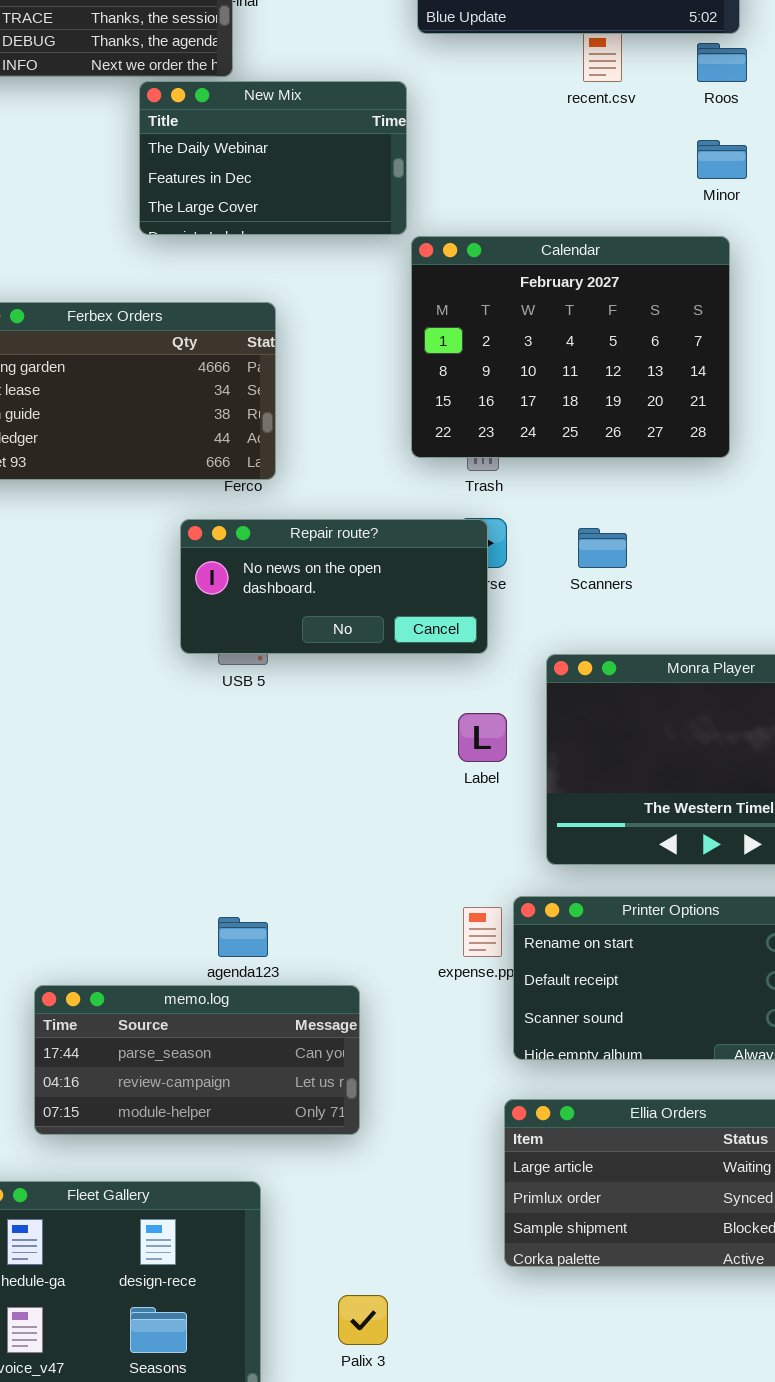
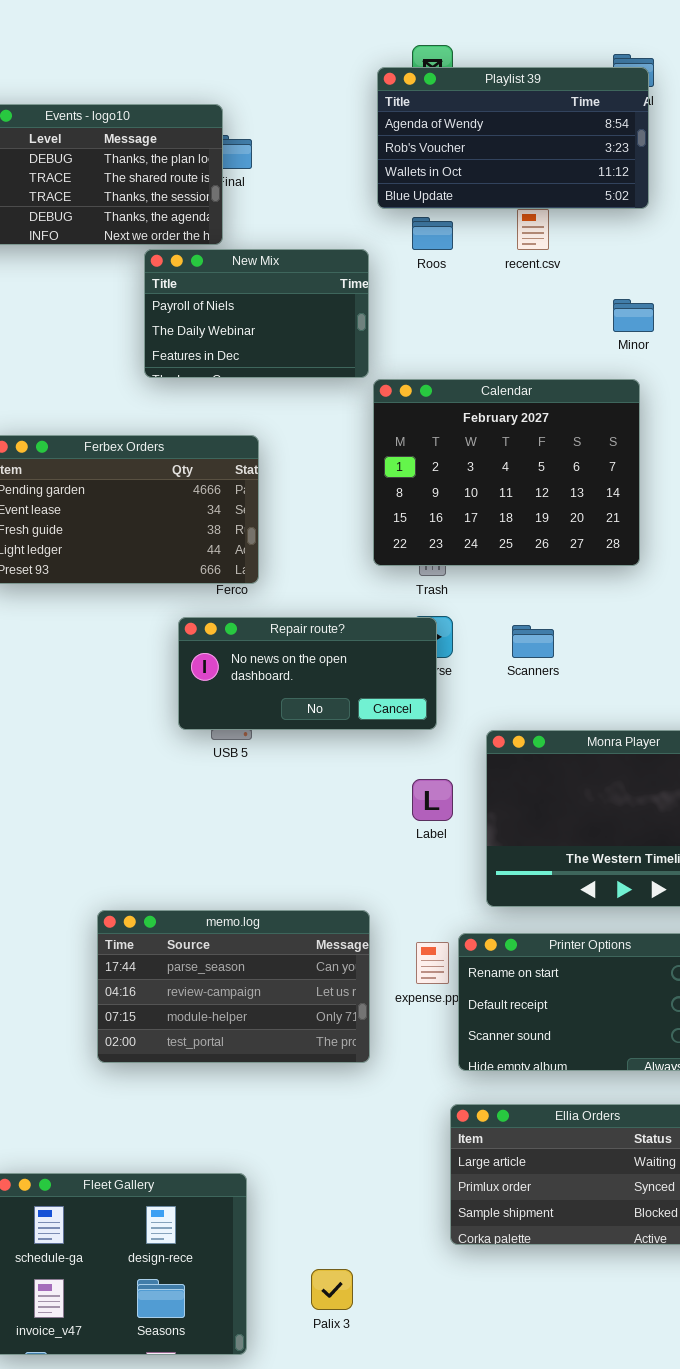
Roos: [697,43,747,82] -> [412,217,453,250], moved
New Mix: [139,81,407,235] -> [144,249,369,378], scrolled up 1 row
memo.log: [34,985,360,1135] -> [97,910,370,1063], moved, resized

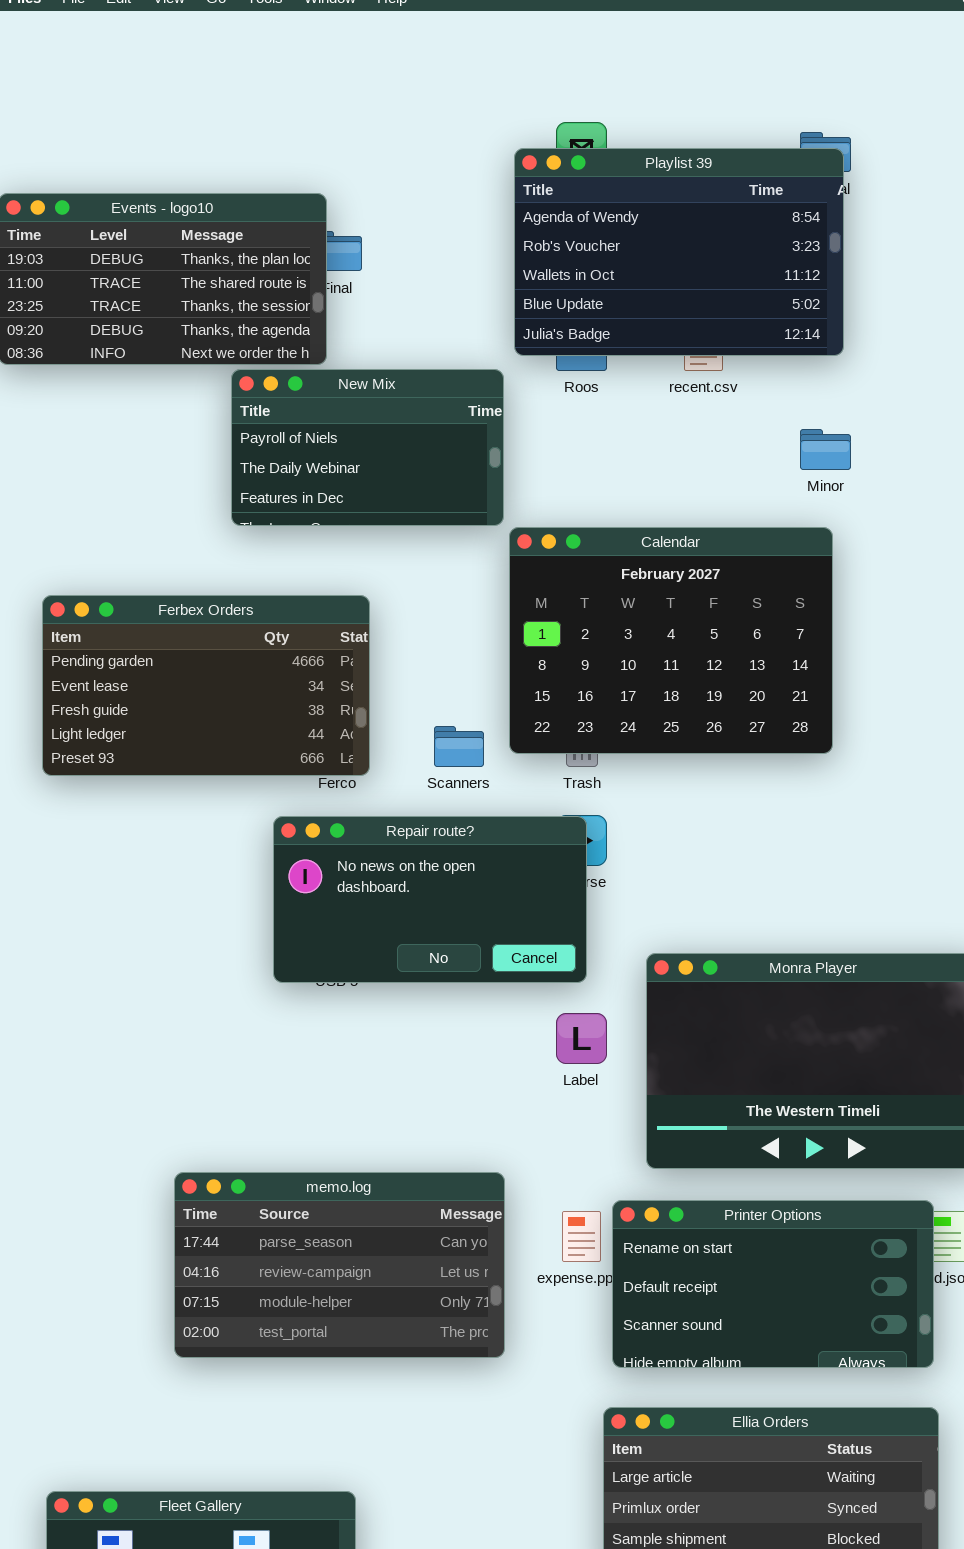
Playlist 39: [377,67,649,209] -> [514,148,844,356], resized
Repair route?: [178,617,437,730] -> [273,816,587,983], resized
Scanners: [512,625,554,658] -> [434,726,484,767], moved

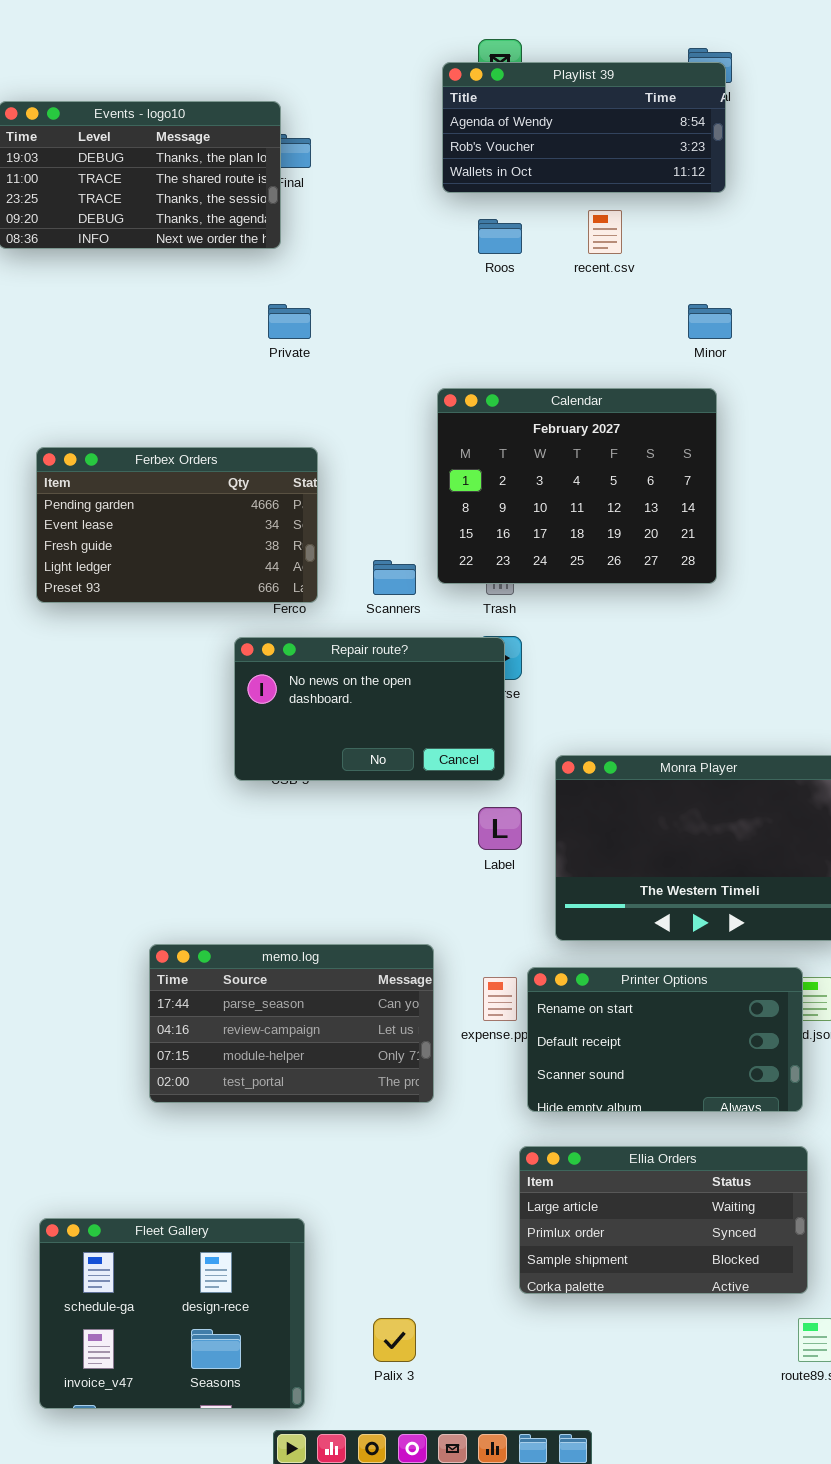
Playlist 39: [514,148,844,356] -> [442,62,726,193], resized
New Mix: [231,369,504,526] -> none, closed

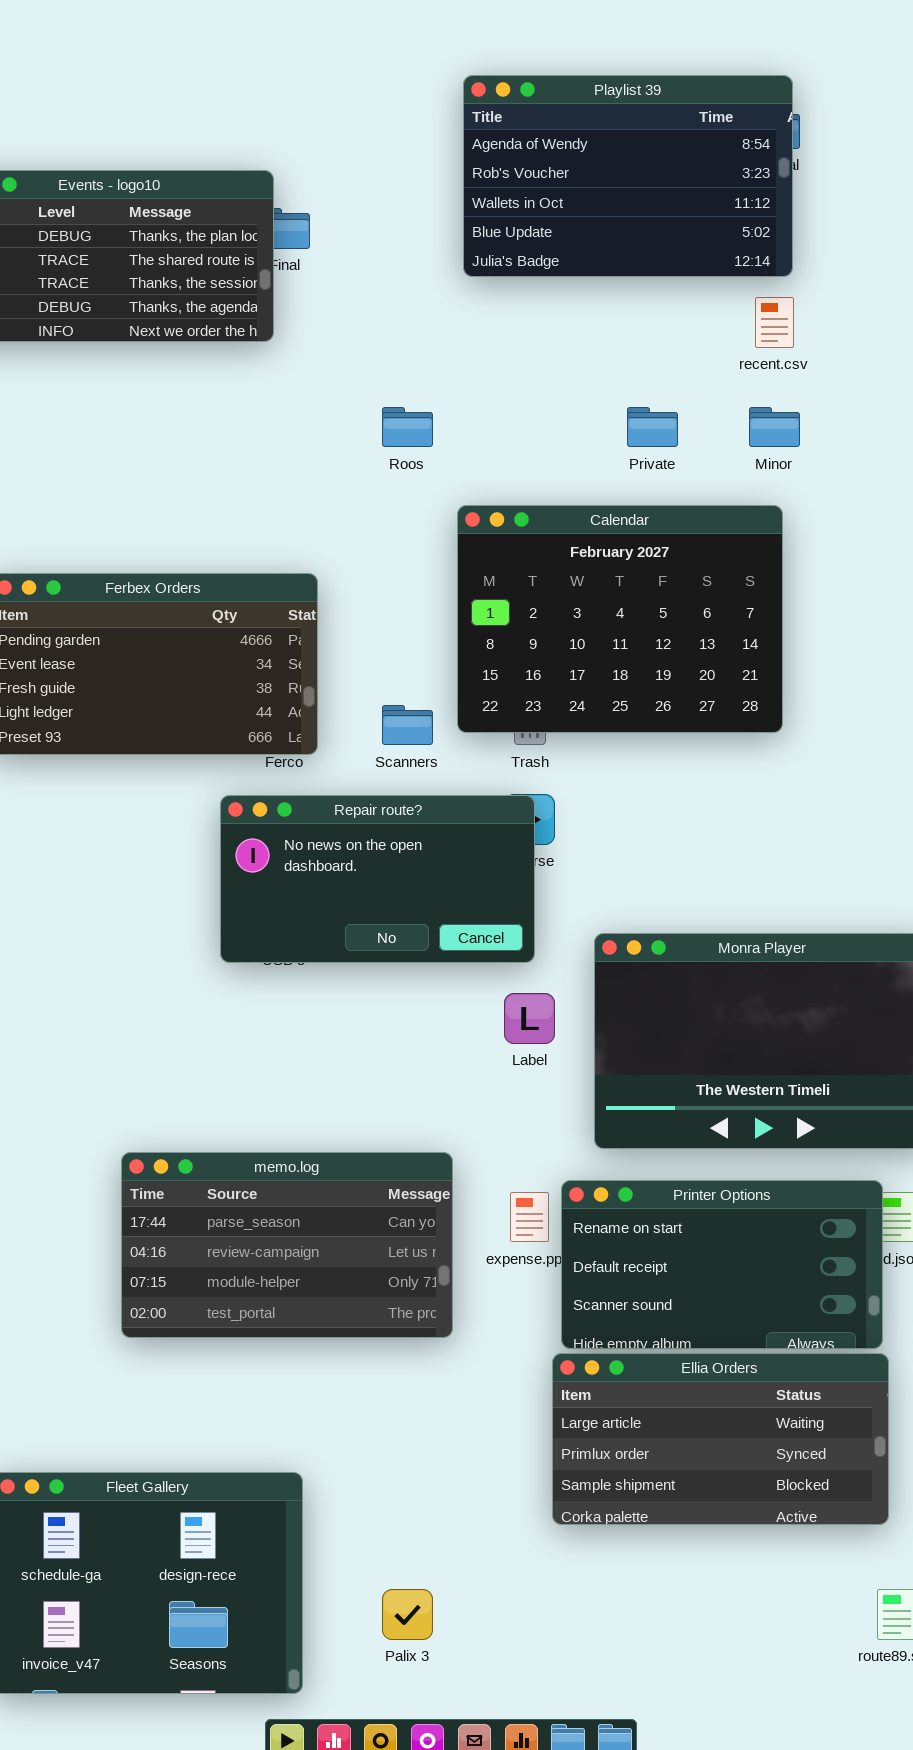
Playlist 39: [442,62,726,193] -> [463,75,793,277], resized
recent.csv: [588,210,622,254] -> [755,297,794,348], moved
Roos: [478,219,522,254] -> [382,407,433,447], moved
Private: [268,304,311,339] -> [627,407,678,447], moved
Ellia Orders: [519,1146,808,1294] -> [552,1353,889,1525], moved

